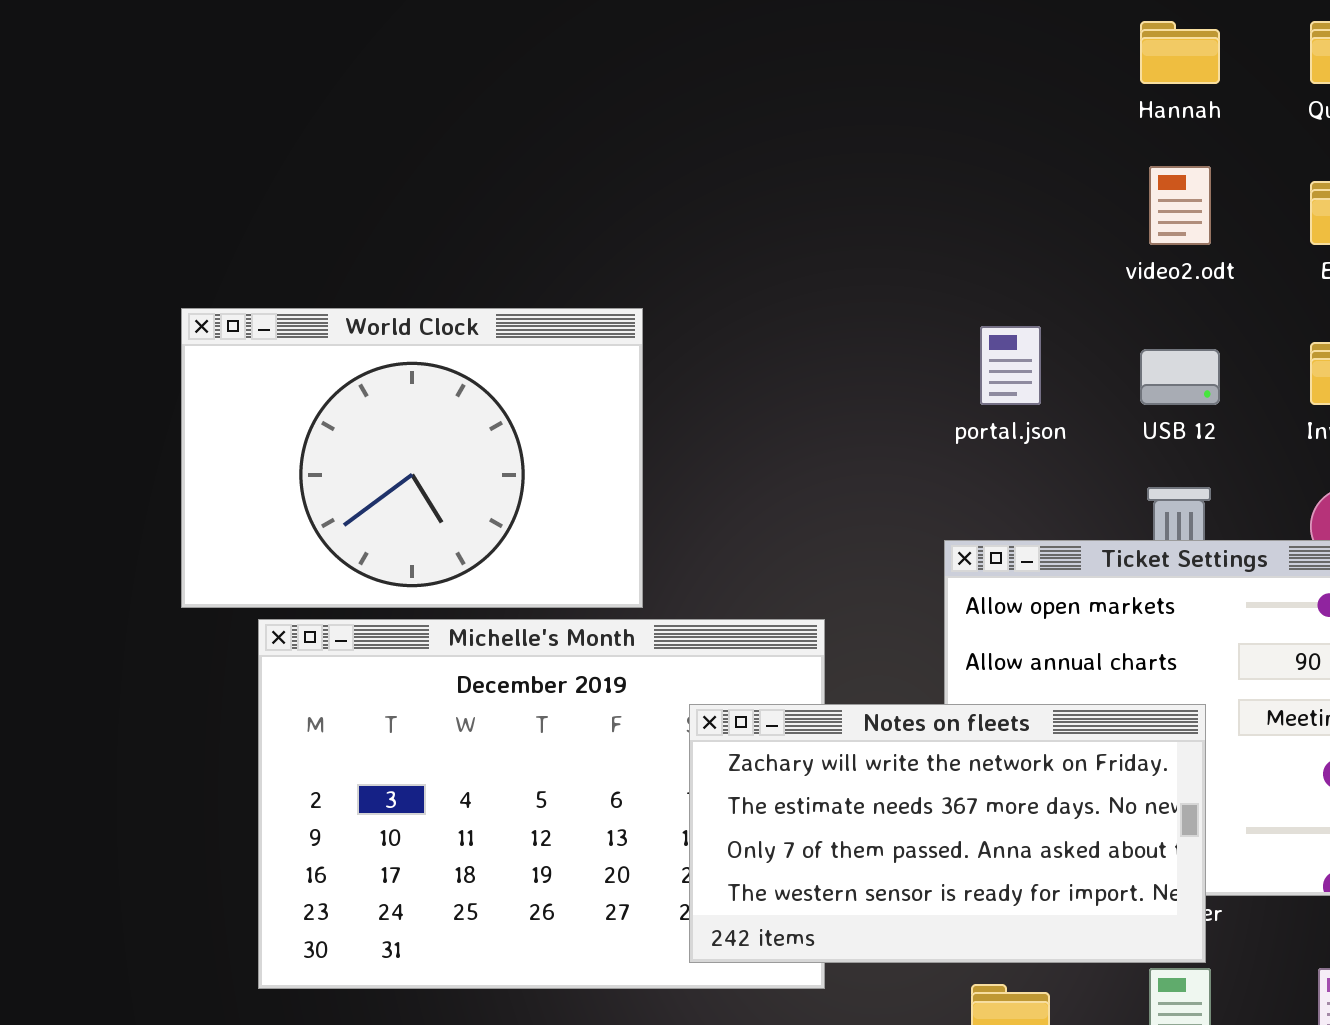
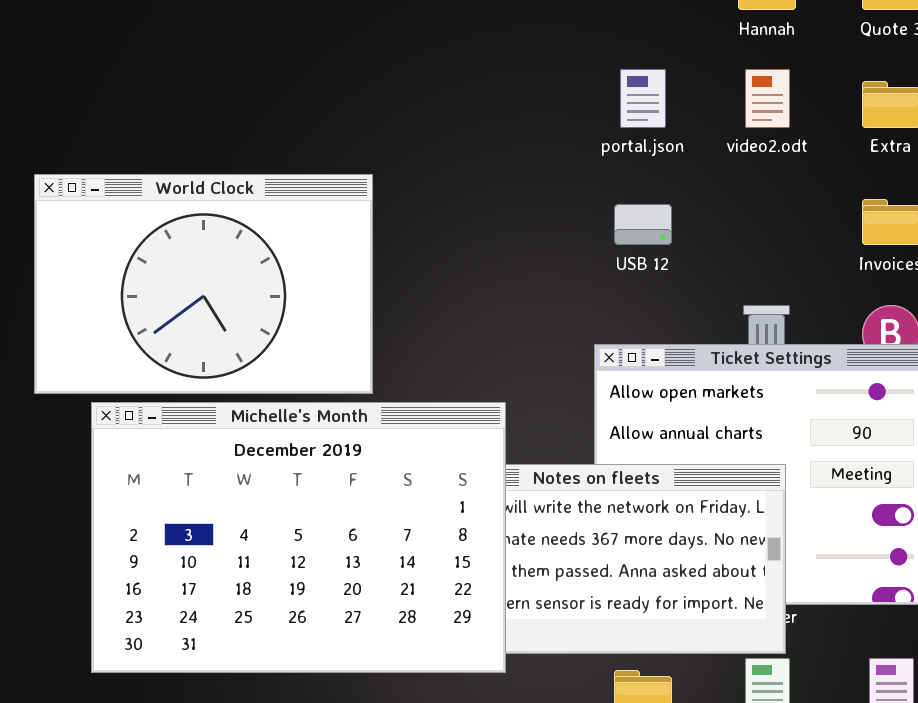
portal.json: [980,326,1041,405] -> [620,69,666,128], moved
USB 12: [1140,349,1220,405] -> [614,204,672,245], moved
Michelle's Month: [258,619,825,989] -> [91,402,506,673], raised

